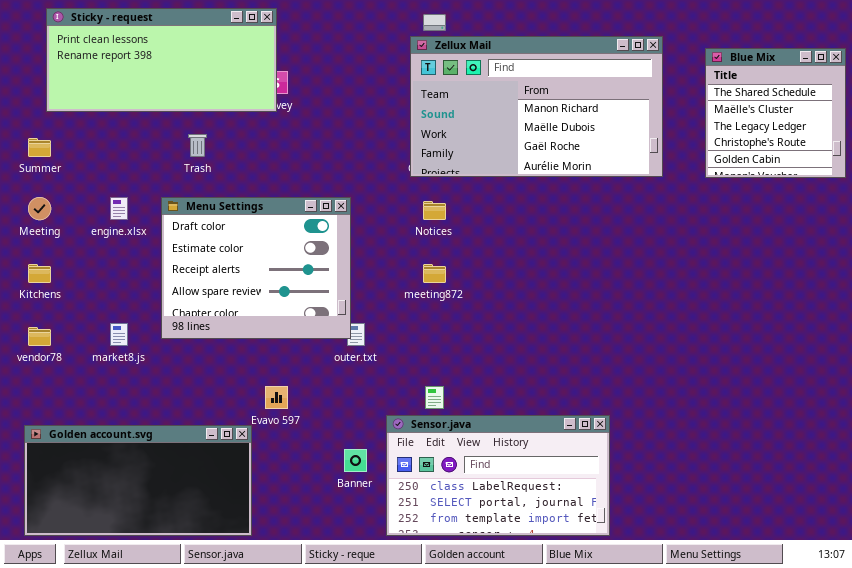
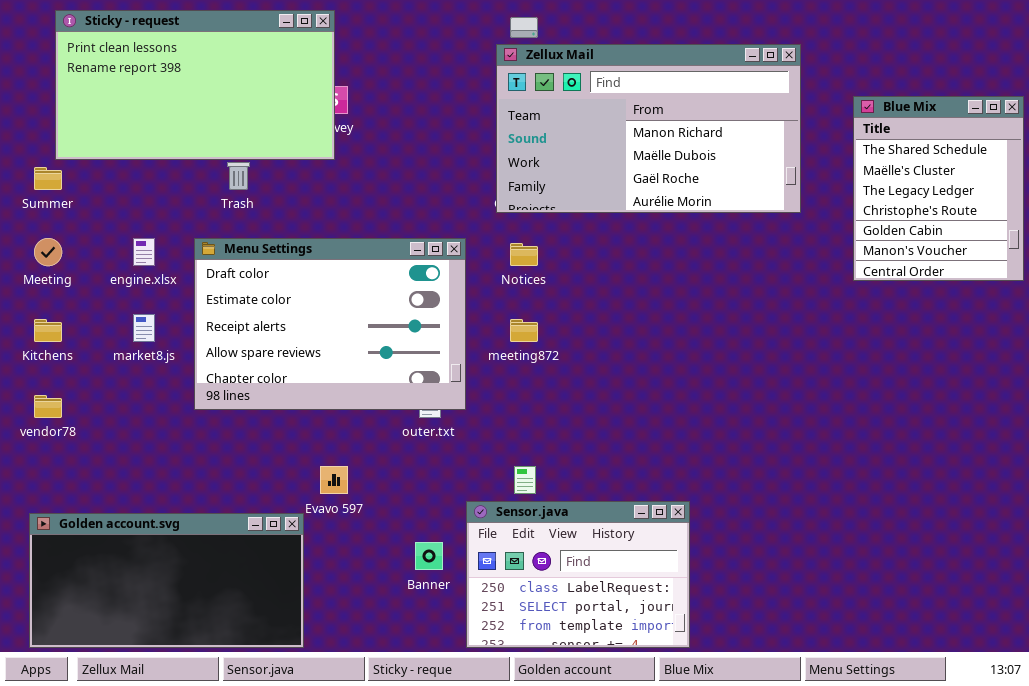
Sticky - request: [46,8,277,112] -> [55,10,335,160], resized
Blue Mix: [705,48,846,178] -> [853,96,1024,281], moved, resized
Menu Settings: [161,197,351,339] -> [194,238,466,410], resized
market8.js: [110,323,128,346] -> [133,314,155,342], moved
Sensor.java: [386,415,610,536] -> [466,501,690,648], resized

